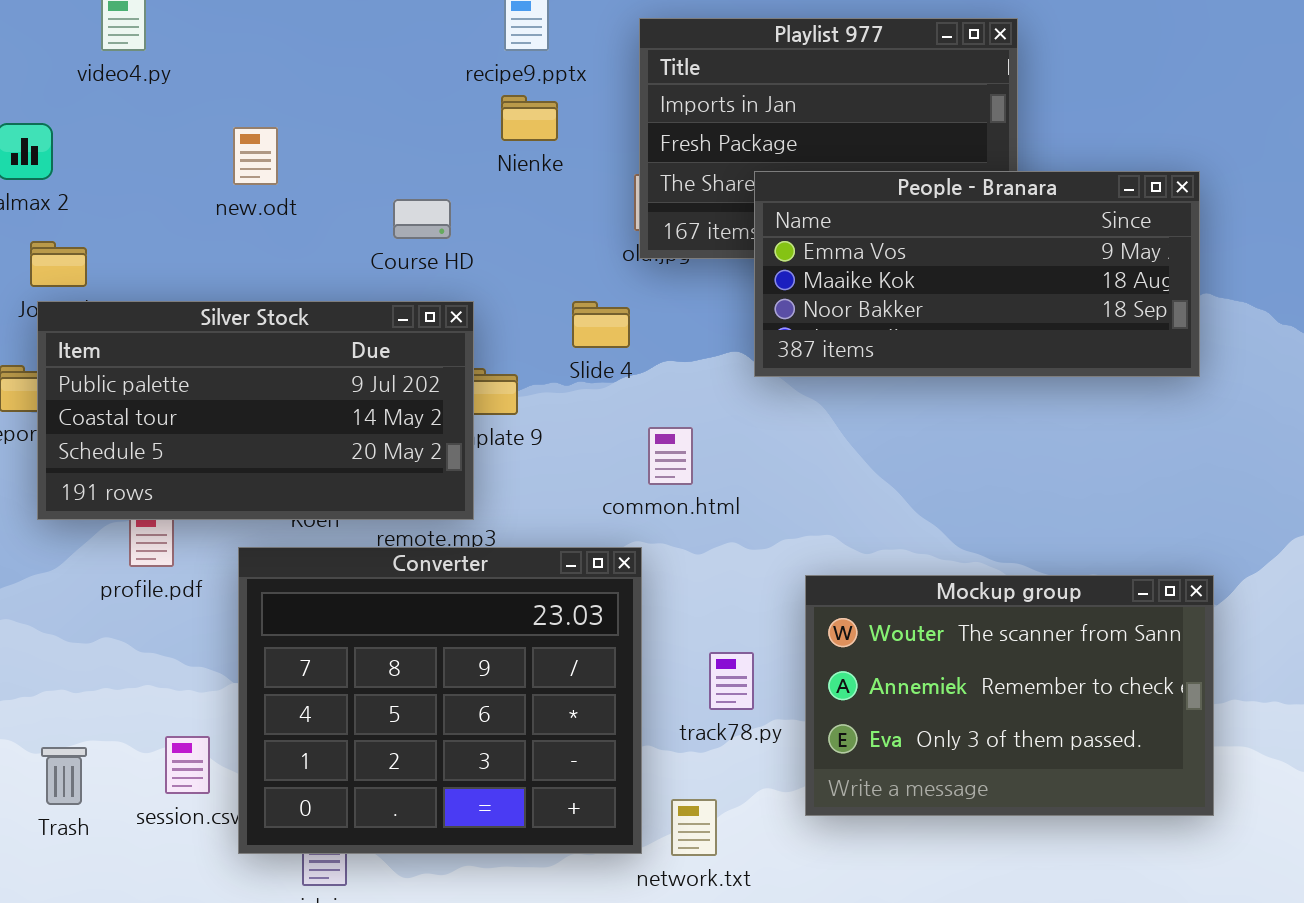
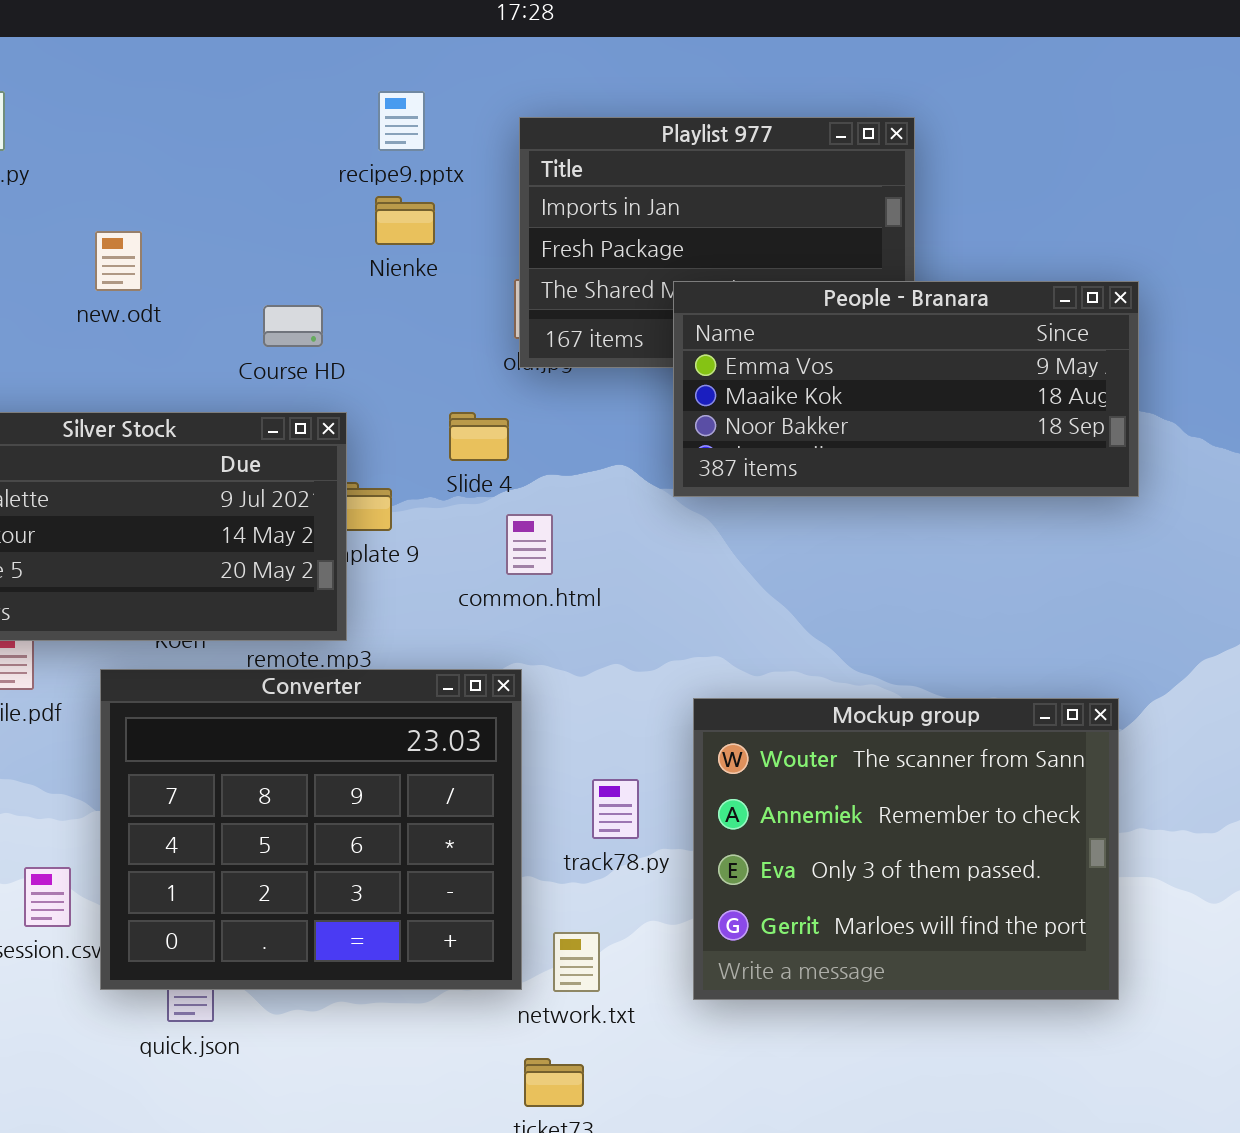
People - Branara: [754,171,1200,377] -> [673,281,1139,497], moved
common.html: [648,427,693,485] -> [506,514,553,575], moved
Mockup group: [805,575,1214,816] -> [693,698,1119,1000], resized

